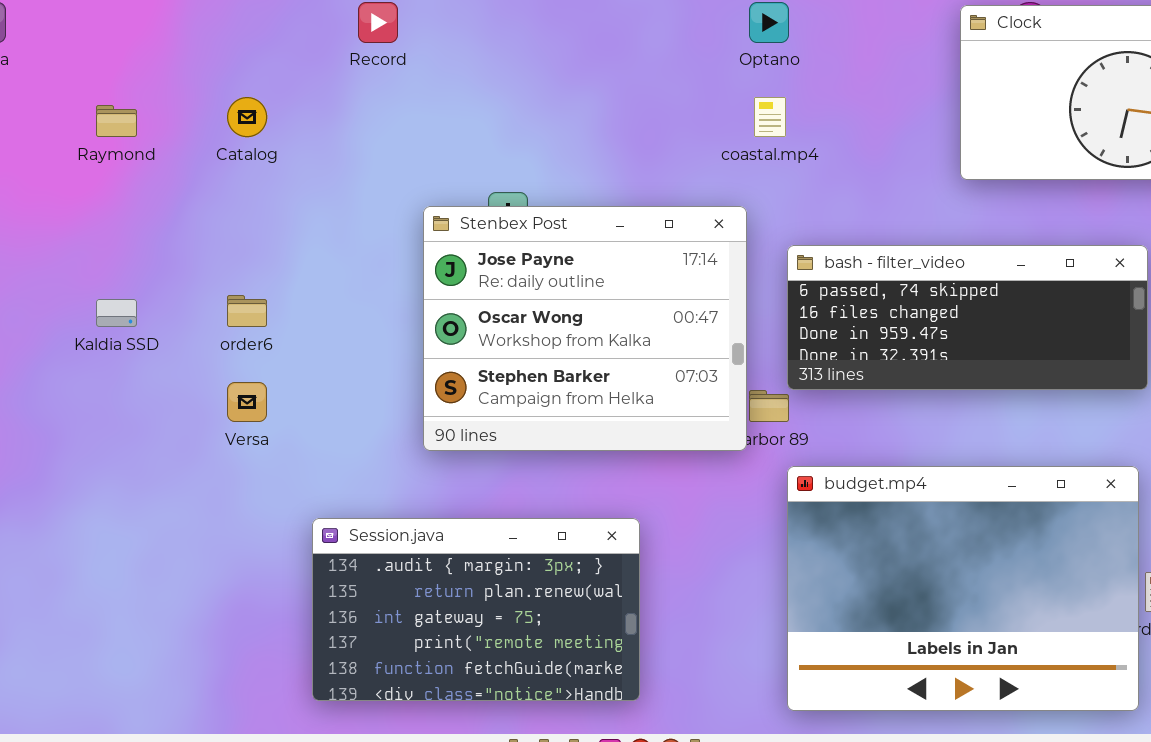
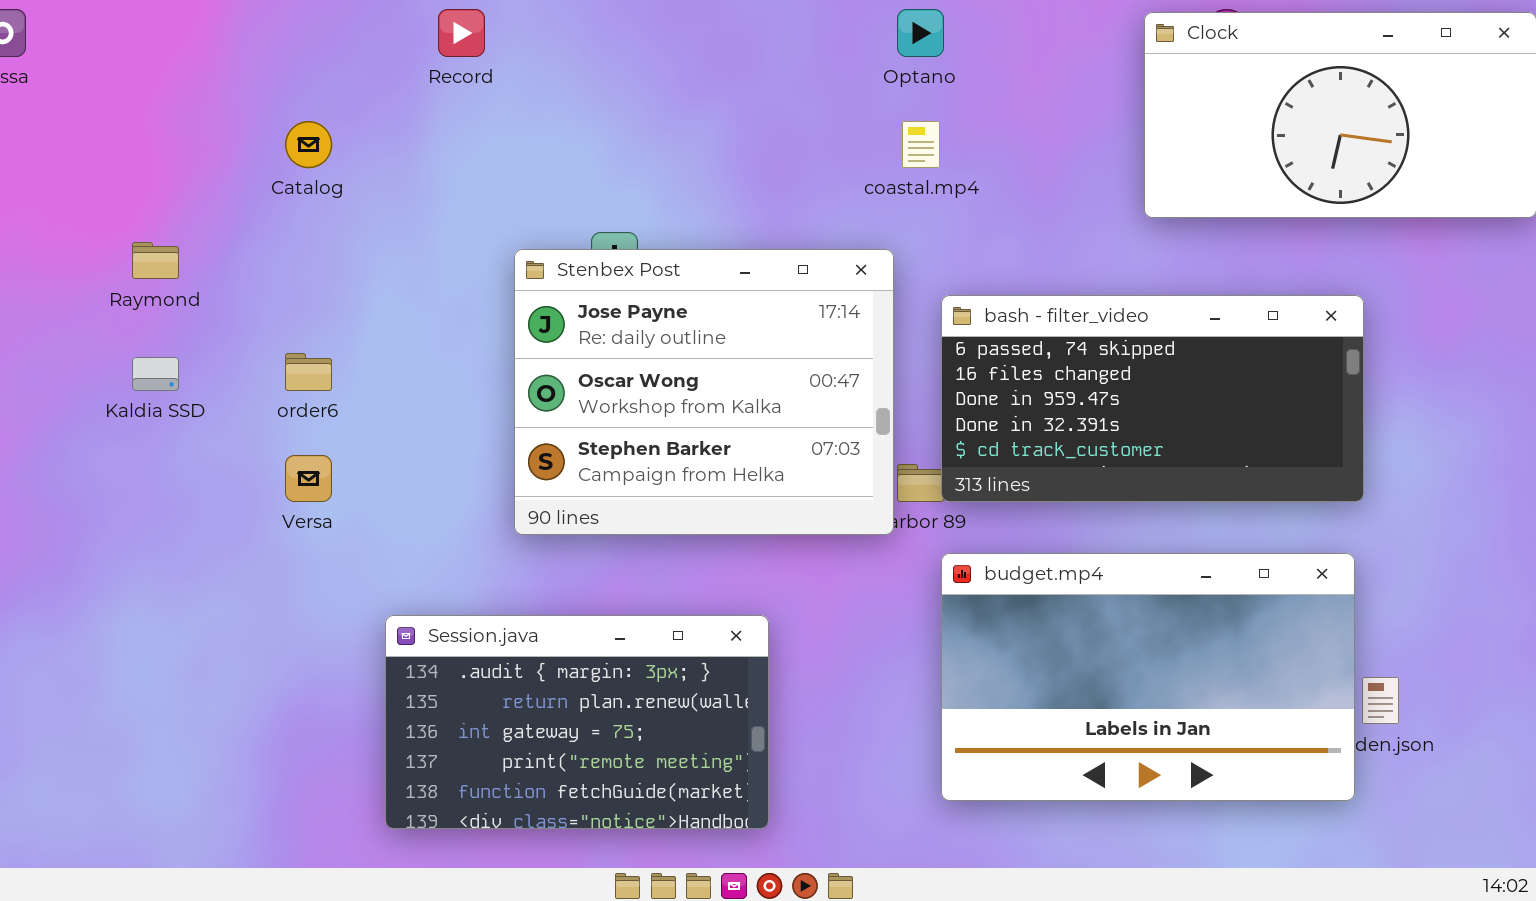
Raymond: [96,105,137,137] -> [132,242,179,279], moved
bash - filter_video: [787,245,1148,390] -> [941,295,1364,502], resized
budget.mp4: [787,466,1139,711] -> [941,553,1355,801], resized

